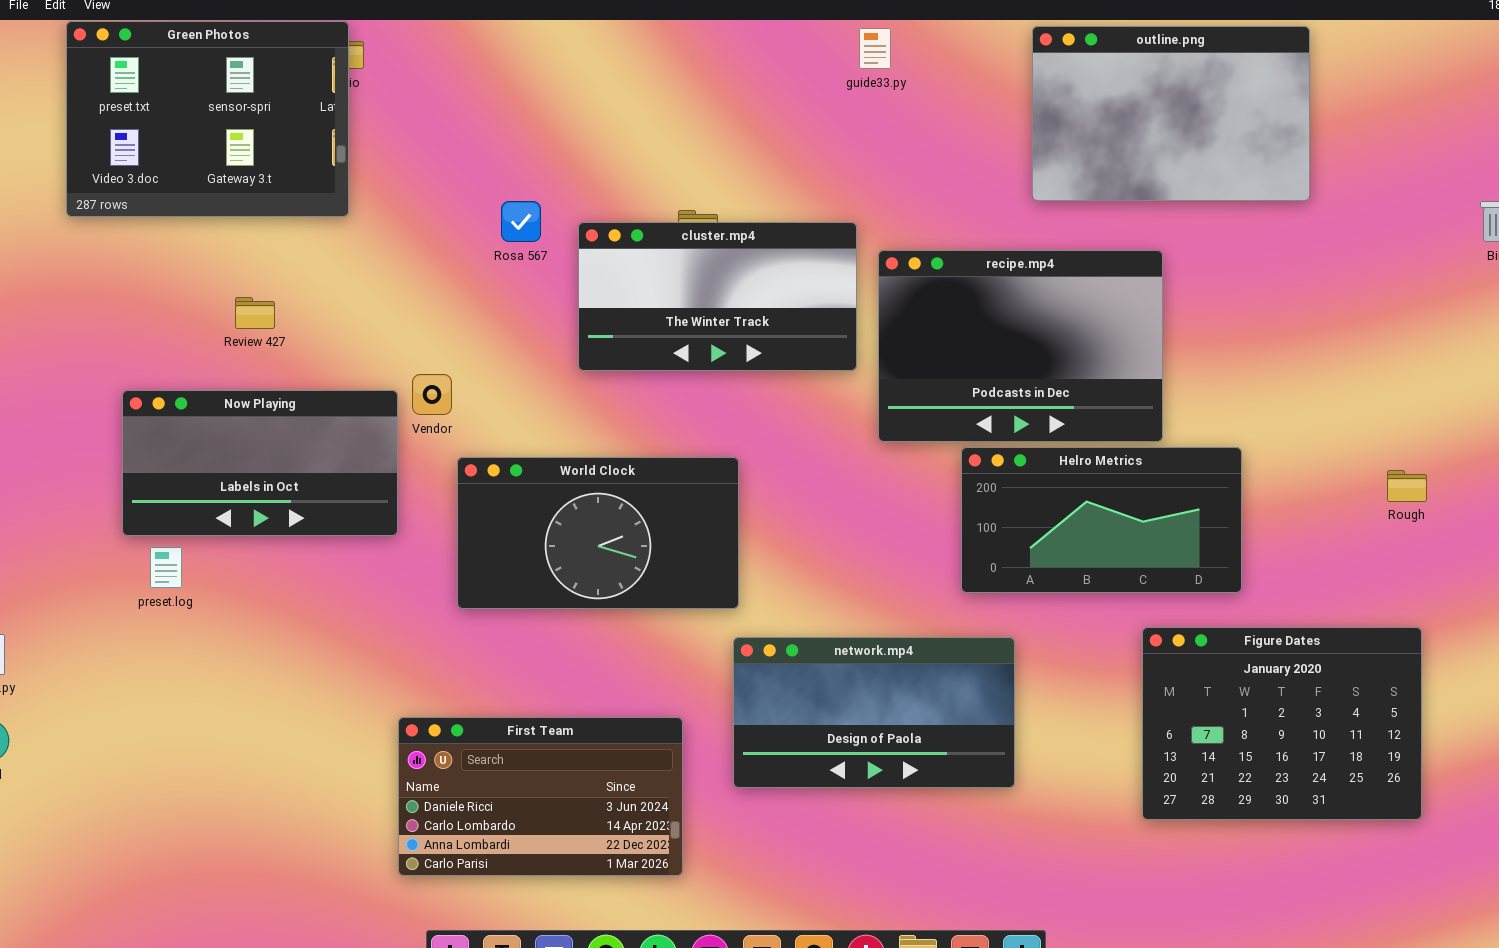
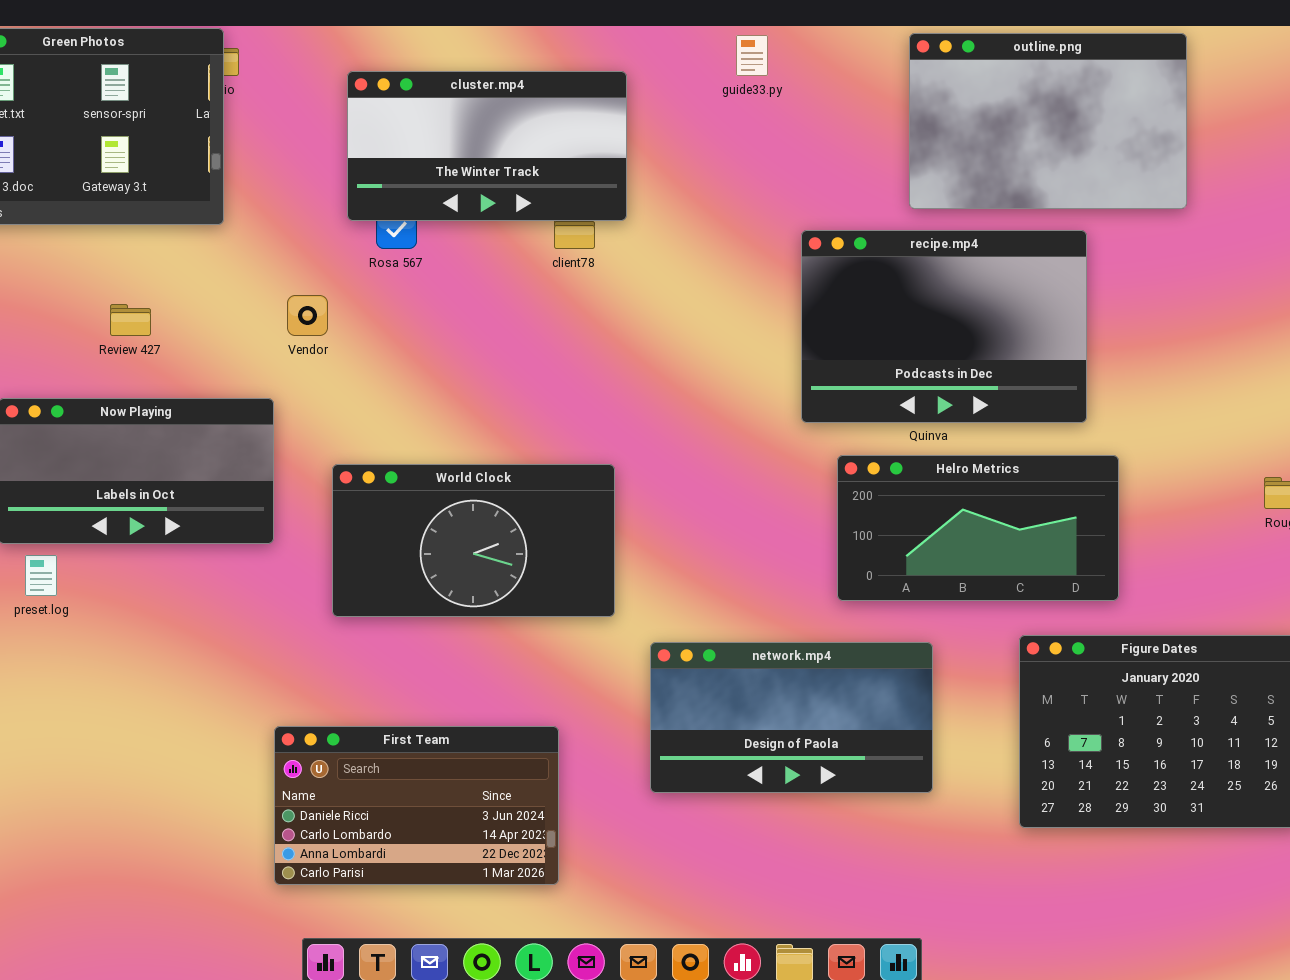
cluster.mp4: [578,222,857,371] -> [347,71,627,221], moved
recipe.mp4: [878,250,1163,442] -> [801,230,1087,423], moved
Vendor: [412,374,452,415] -> [287,295,328,336], moved
network.mp4: [733,637,1015,788] -> [650,642,933,793], moved

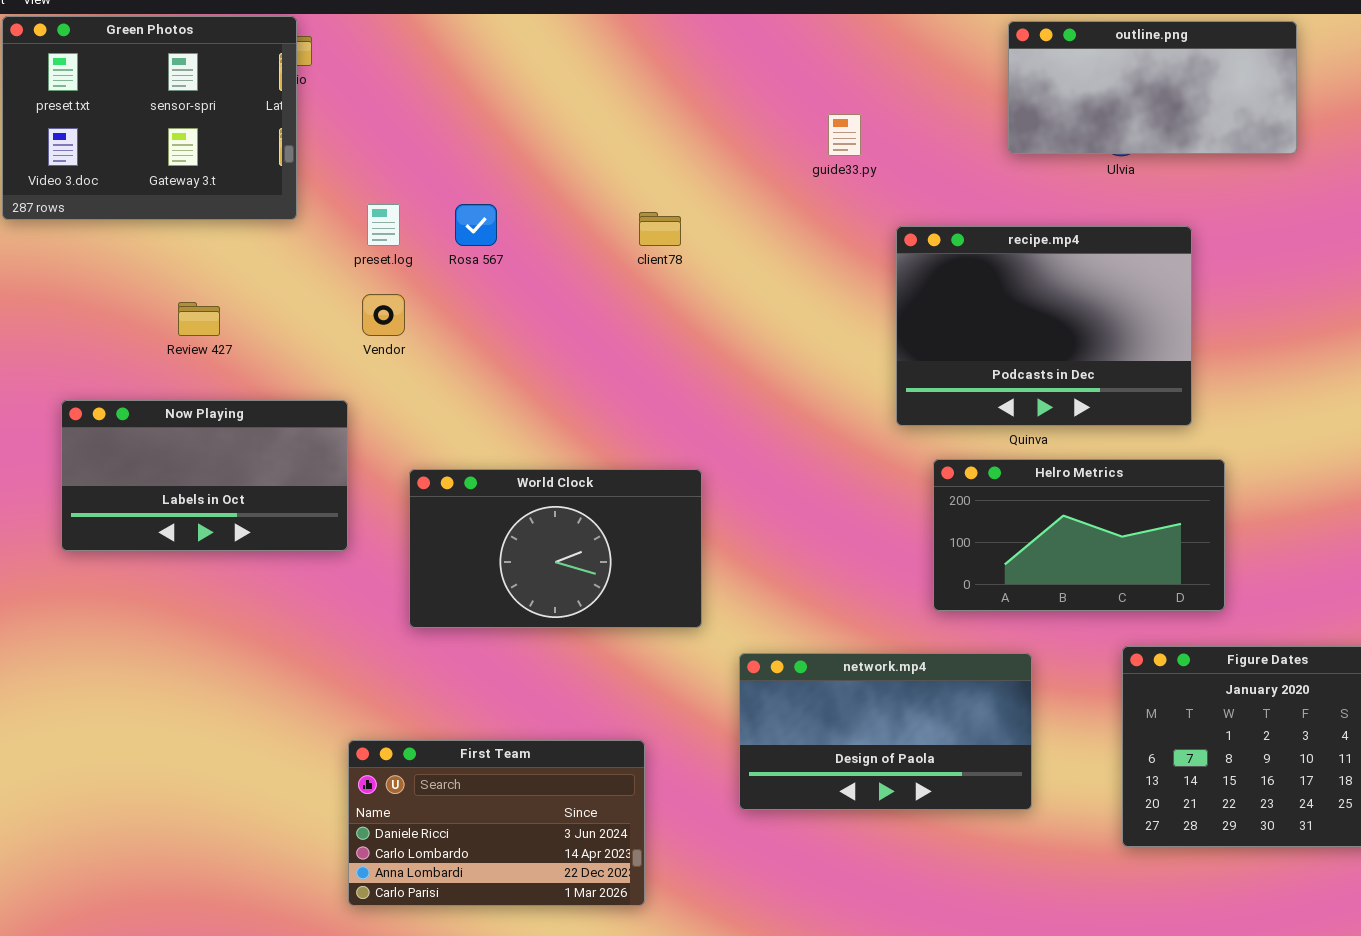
outline.png: [909,33,1187,209] -> [1008,21,1297,154], resized
guide33.py: [736,35,768,76] -> [828,114,861,156], moved
cluster.mp4: [347,71,627,221] -> none, closed
preset.log: [25,555,57,596] -> [367,204,400,246], moved

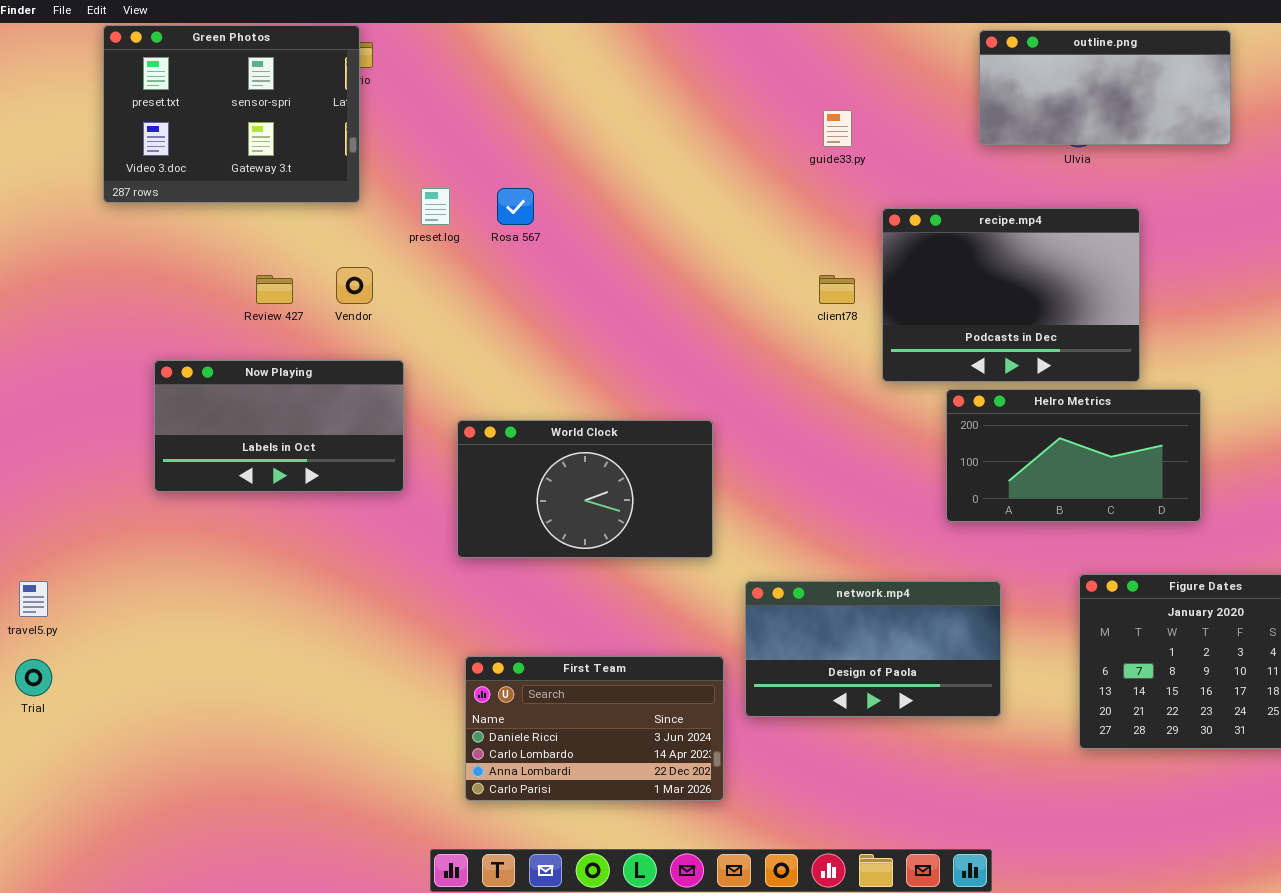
client78: [639,212,681,246] -> [819,275,855,304], moved
Vendor: [362,294,405,336] -> [336,267,373,304], moved
Helro Metrics: [933,459,1225,611] -> [946,389,1201,522], moved
First Team: [348,740,645,906] -> [465,656,724,801], moved

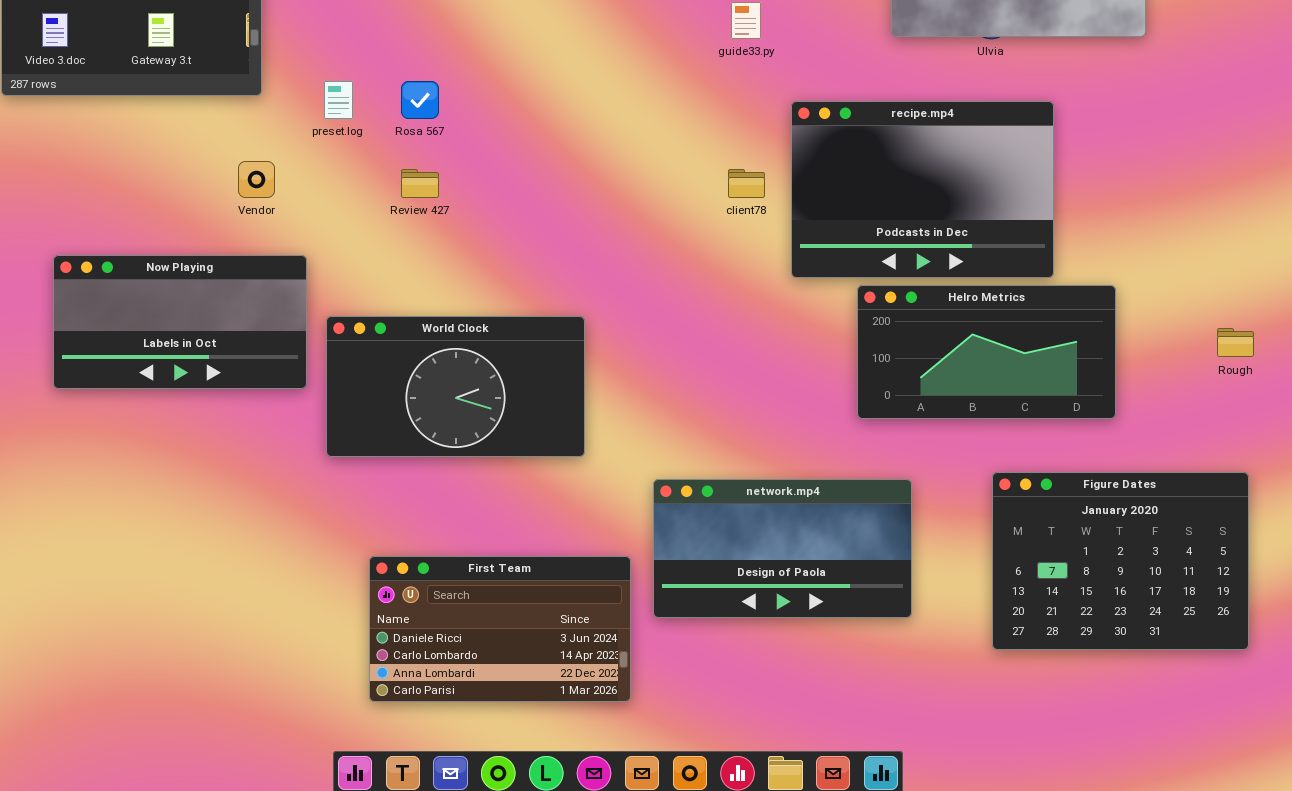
Review 427: [256,275,293,304] -> [401,169,439,198], moved
World Clock: [457,420,713,558] -> [326,316,585,457], moved

